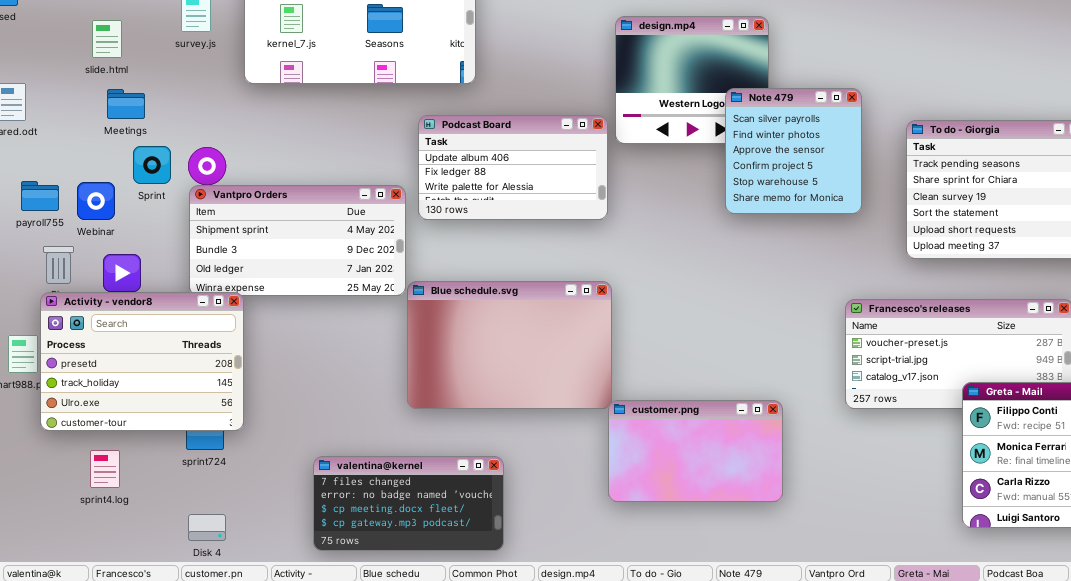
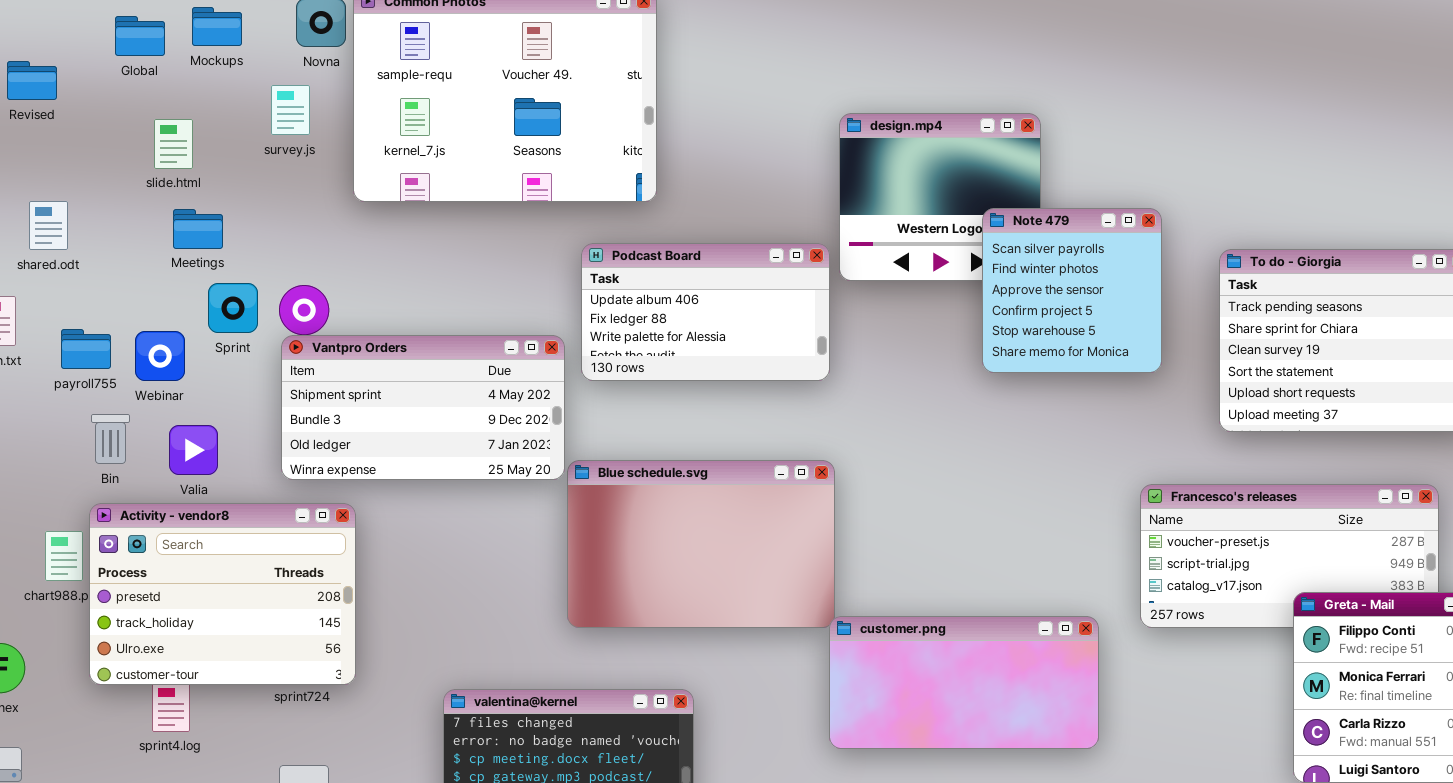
Activity - vendor8: [40,292,244,431] -> [89,503,356,685], moved
customer.png: [608,400,783,502] -> [829,616,1099,749], resized

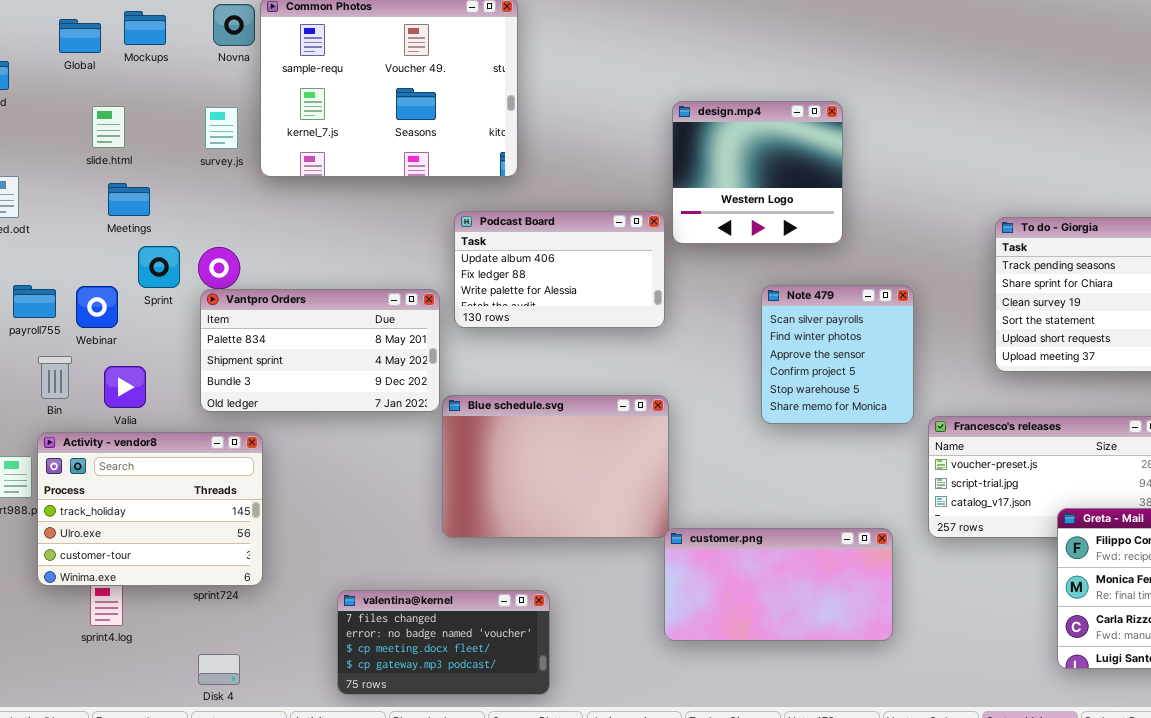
survey.js: [271,85,310,135] -> [205,107,238,149], moved
Note 479: [982,208,1162,373] -> [761,285,914,424], moved
Vantpro Orders: [281,335,565,480] -> [200,289,440,412], scrolled up 1 row
Activity - vendor8: [89,503,356,685] -> [37,432,263,586], scrolled down 1 row

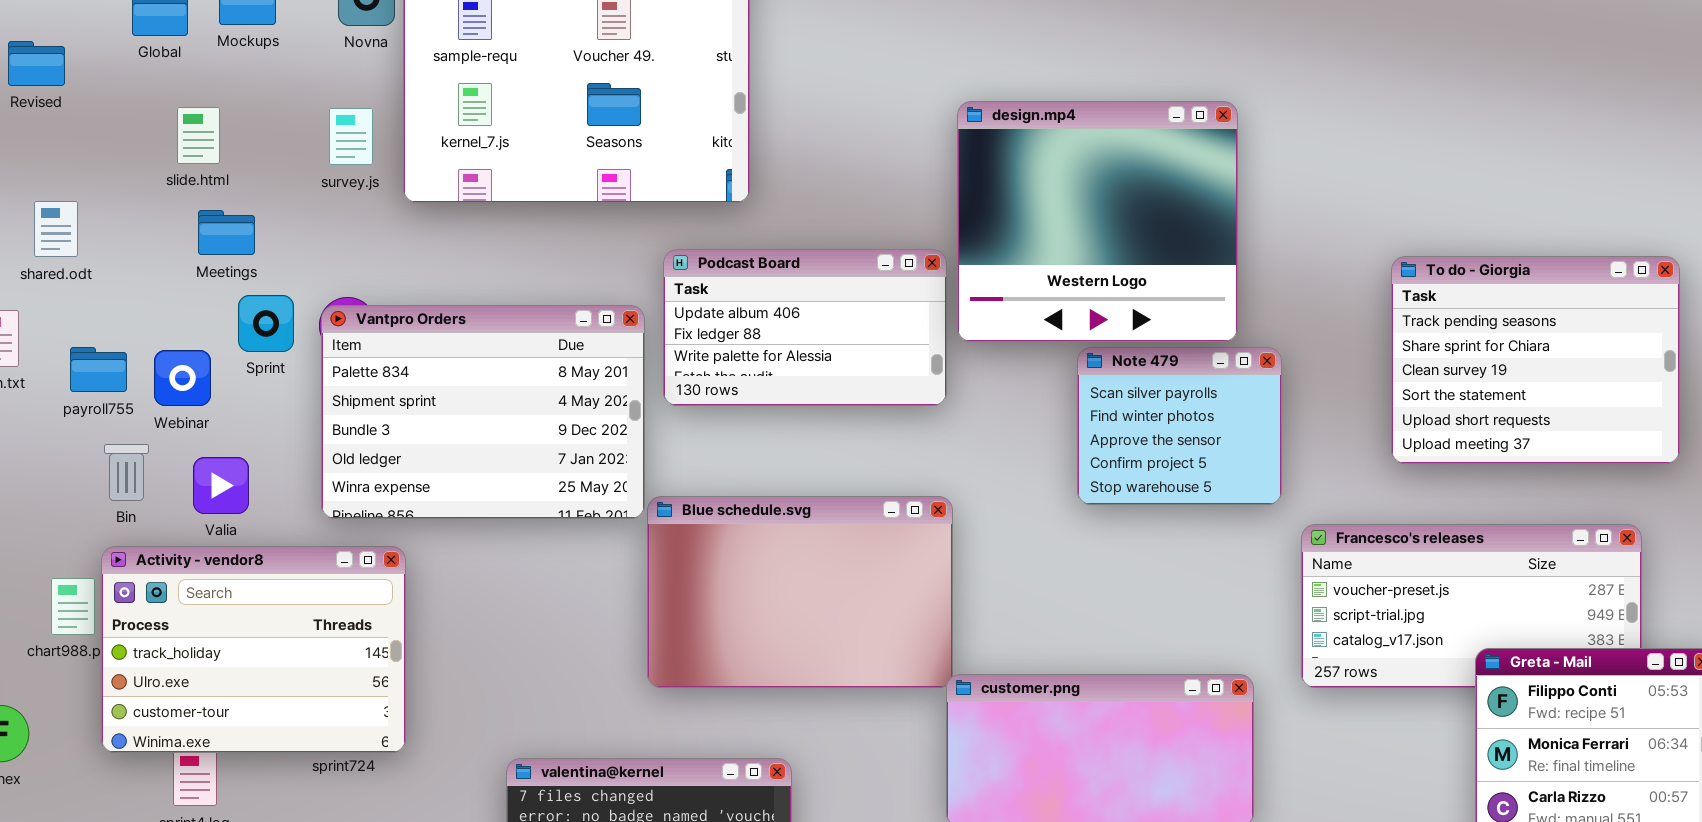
design.mp4: [672,101,843,244] -> [957,101,1238,342], resized
Note 479: [761,285,914,424] -> [1077,347,1282,505], resized
Vantpro Orders: [200,289,440,412] -> [321,305,645,519], resized

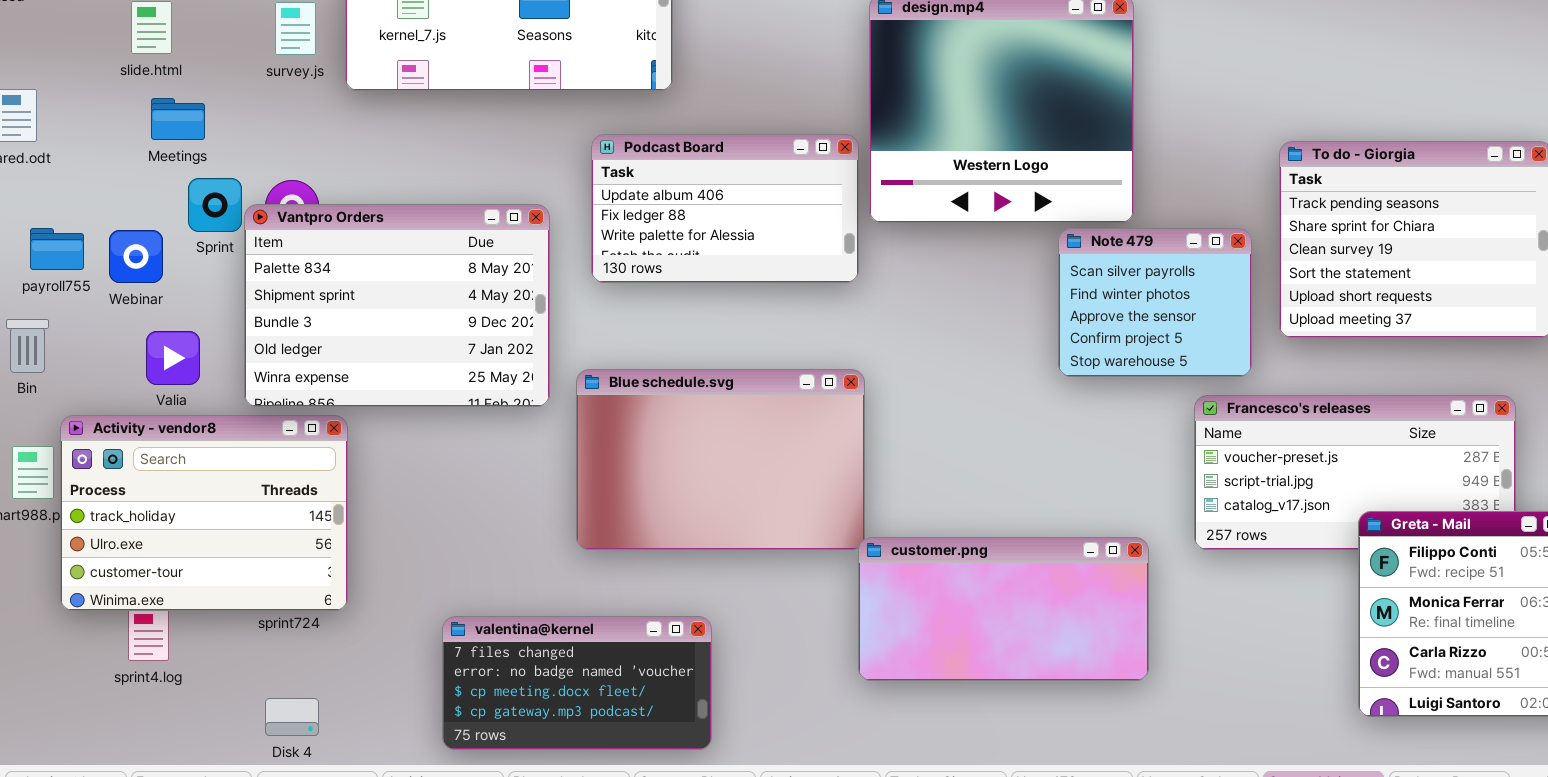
Vantpro Orders: [321,305,645,519] -> [244,204,550,407], moved
Note 479: [1077,347,1282,505] -> [1058,228,1252,377], moved
Bin: [104,444,149,501] -> [6,319,49,373], moved

